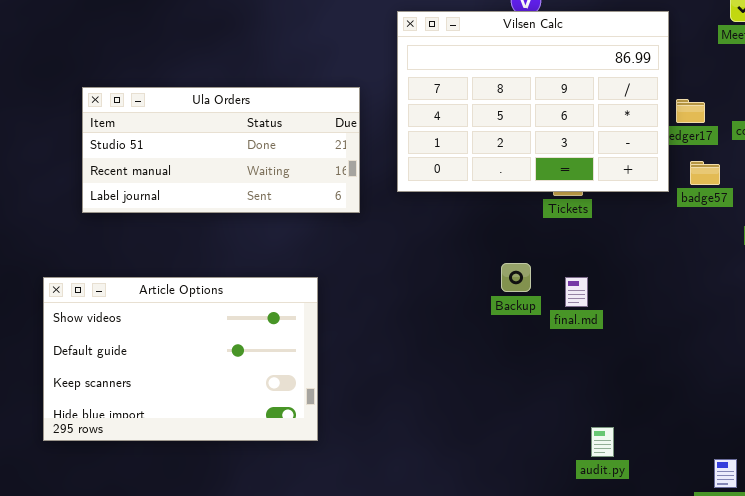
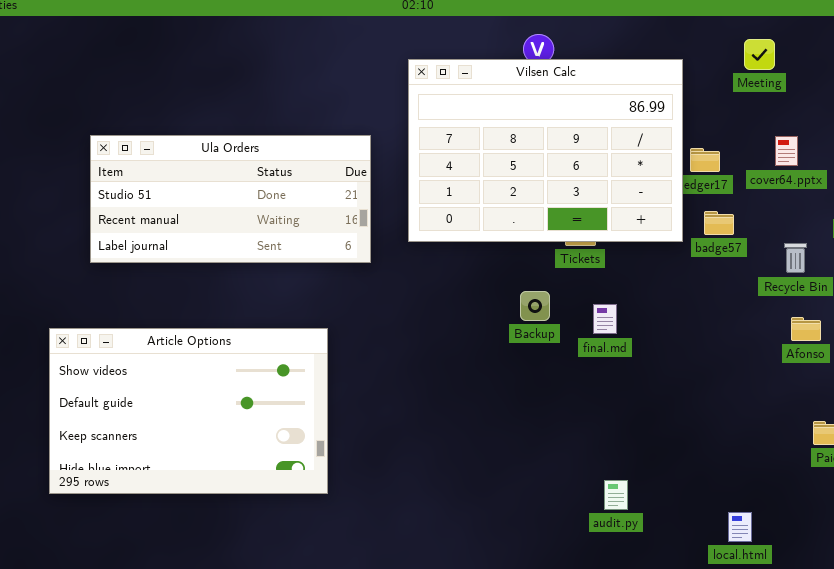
Backup: [501,263,531,292] -> [520,291,550,321], moved
final.md: [565,277,588,307] -> [593,304,617,334], moved

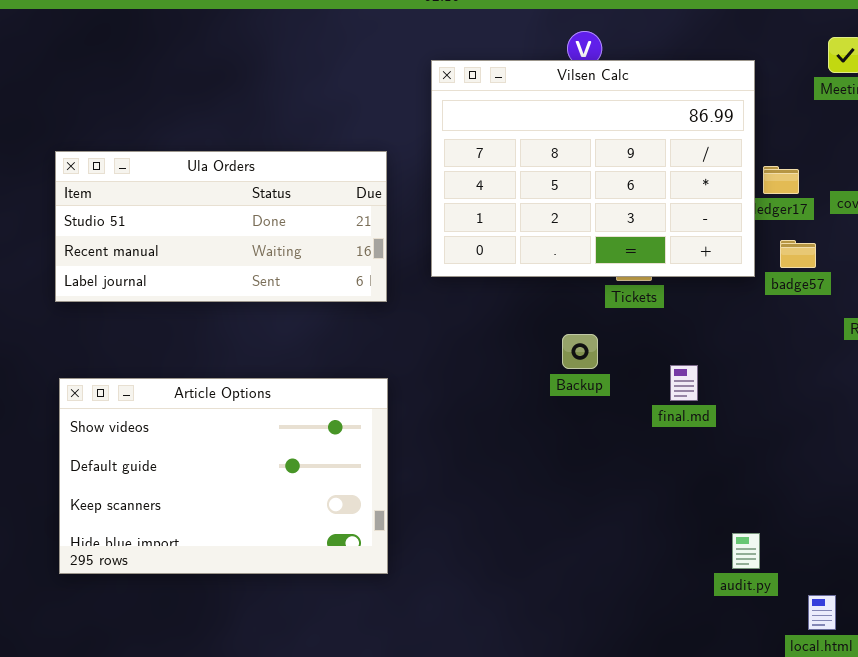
final.md: [593,304,617,334] -> [670,365,698,401], moved
Article Options: [49,328,328,494] -> [59,378,388,574], moved
audit.py: [604,480,628,510] -> [732,533,760,569], moved

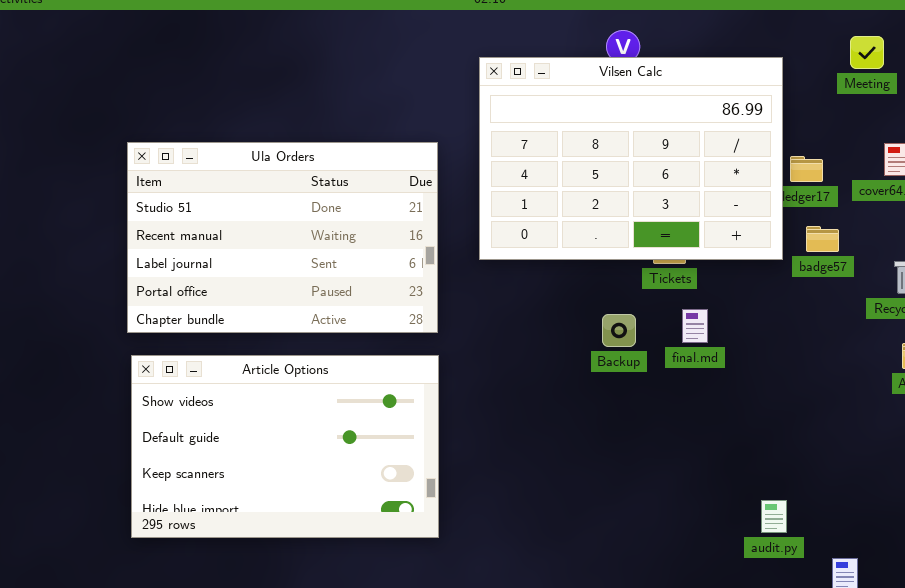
Ula Orders: [55,151,387,302] -> [127,142,438,333], resized
final.md: [670,365,698,401] -> [682,309,708,343], moved

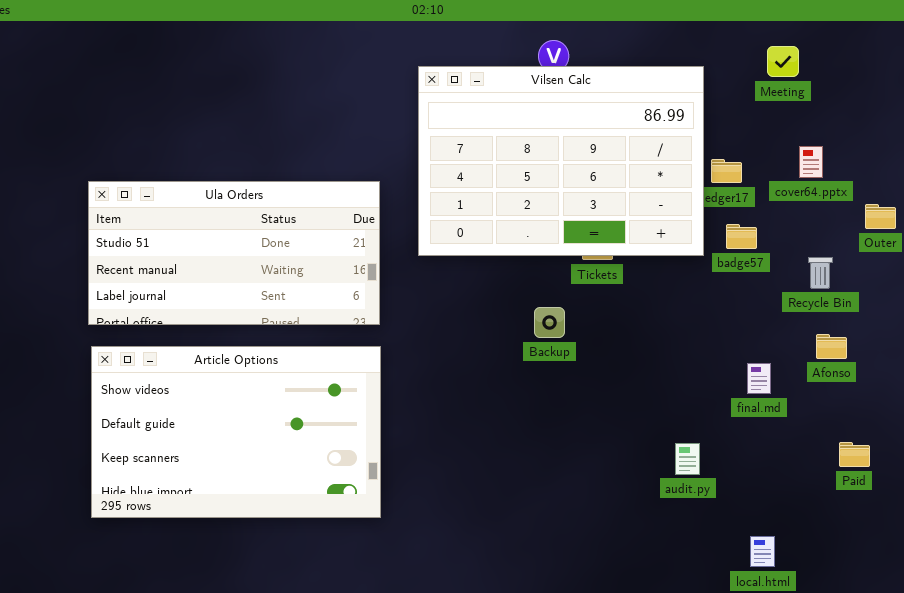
Ula Orders: [127,142,438,333] -> [88,181,380,325], resized
final.md: [682,309,708,343] -> [747,363,771,394], moved
audit.py: [761,500,787,533] -> [675,443,700,475], moved

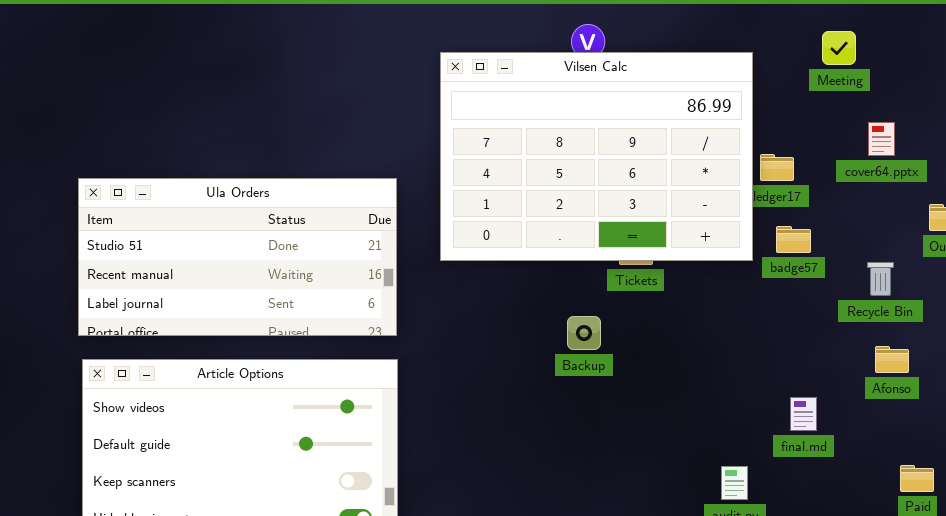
cover64.pptx: [799,146,823,178] -> [868,122,895,156], moved
final.md: [747,363,771,394] -> [790,397,817,431], moved

